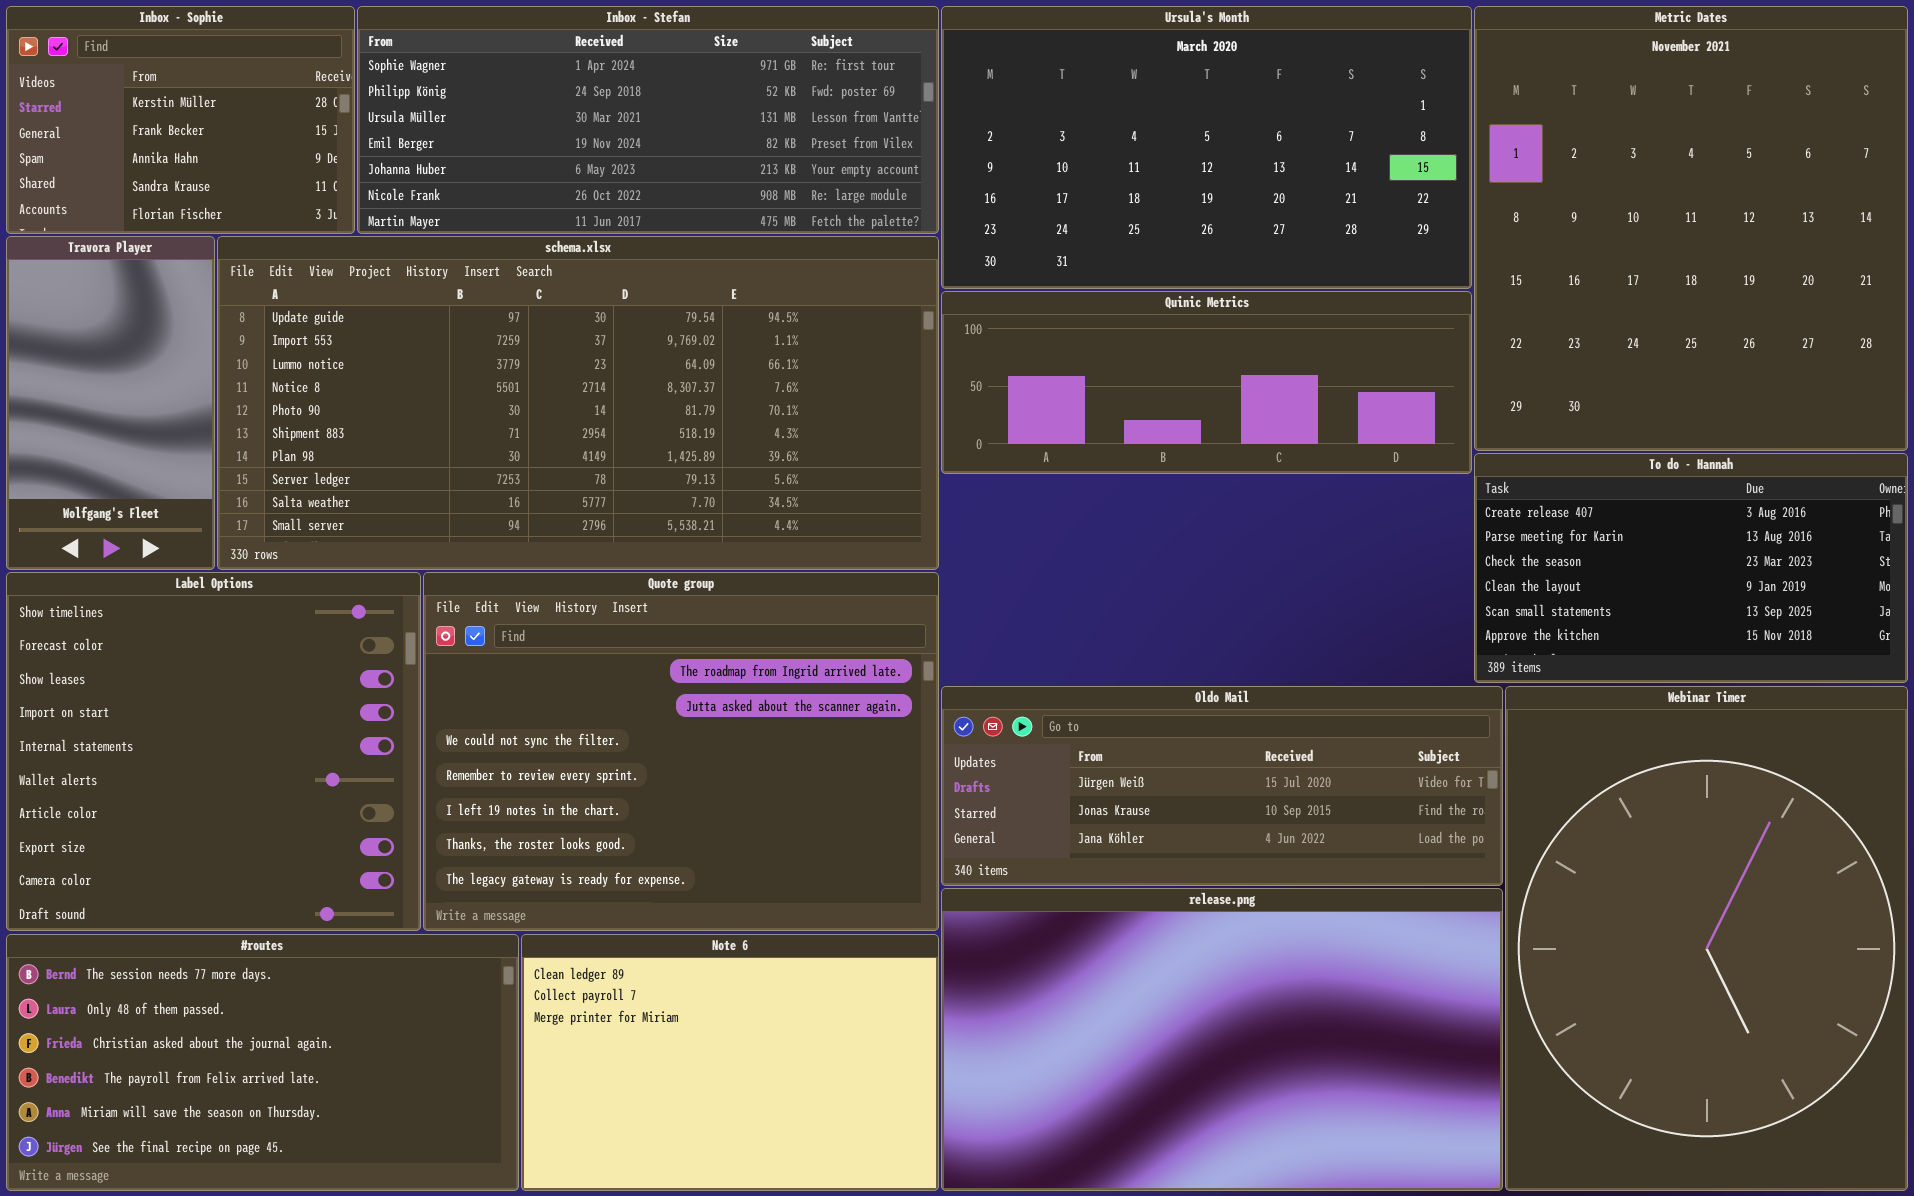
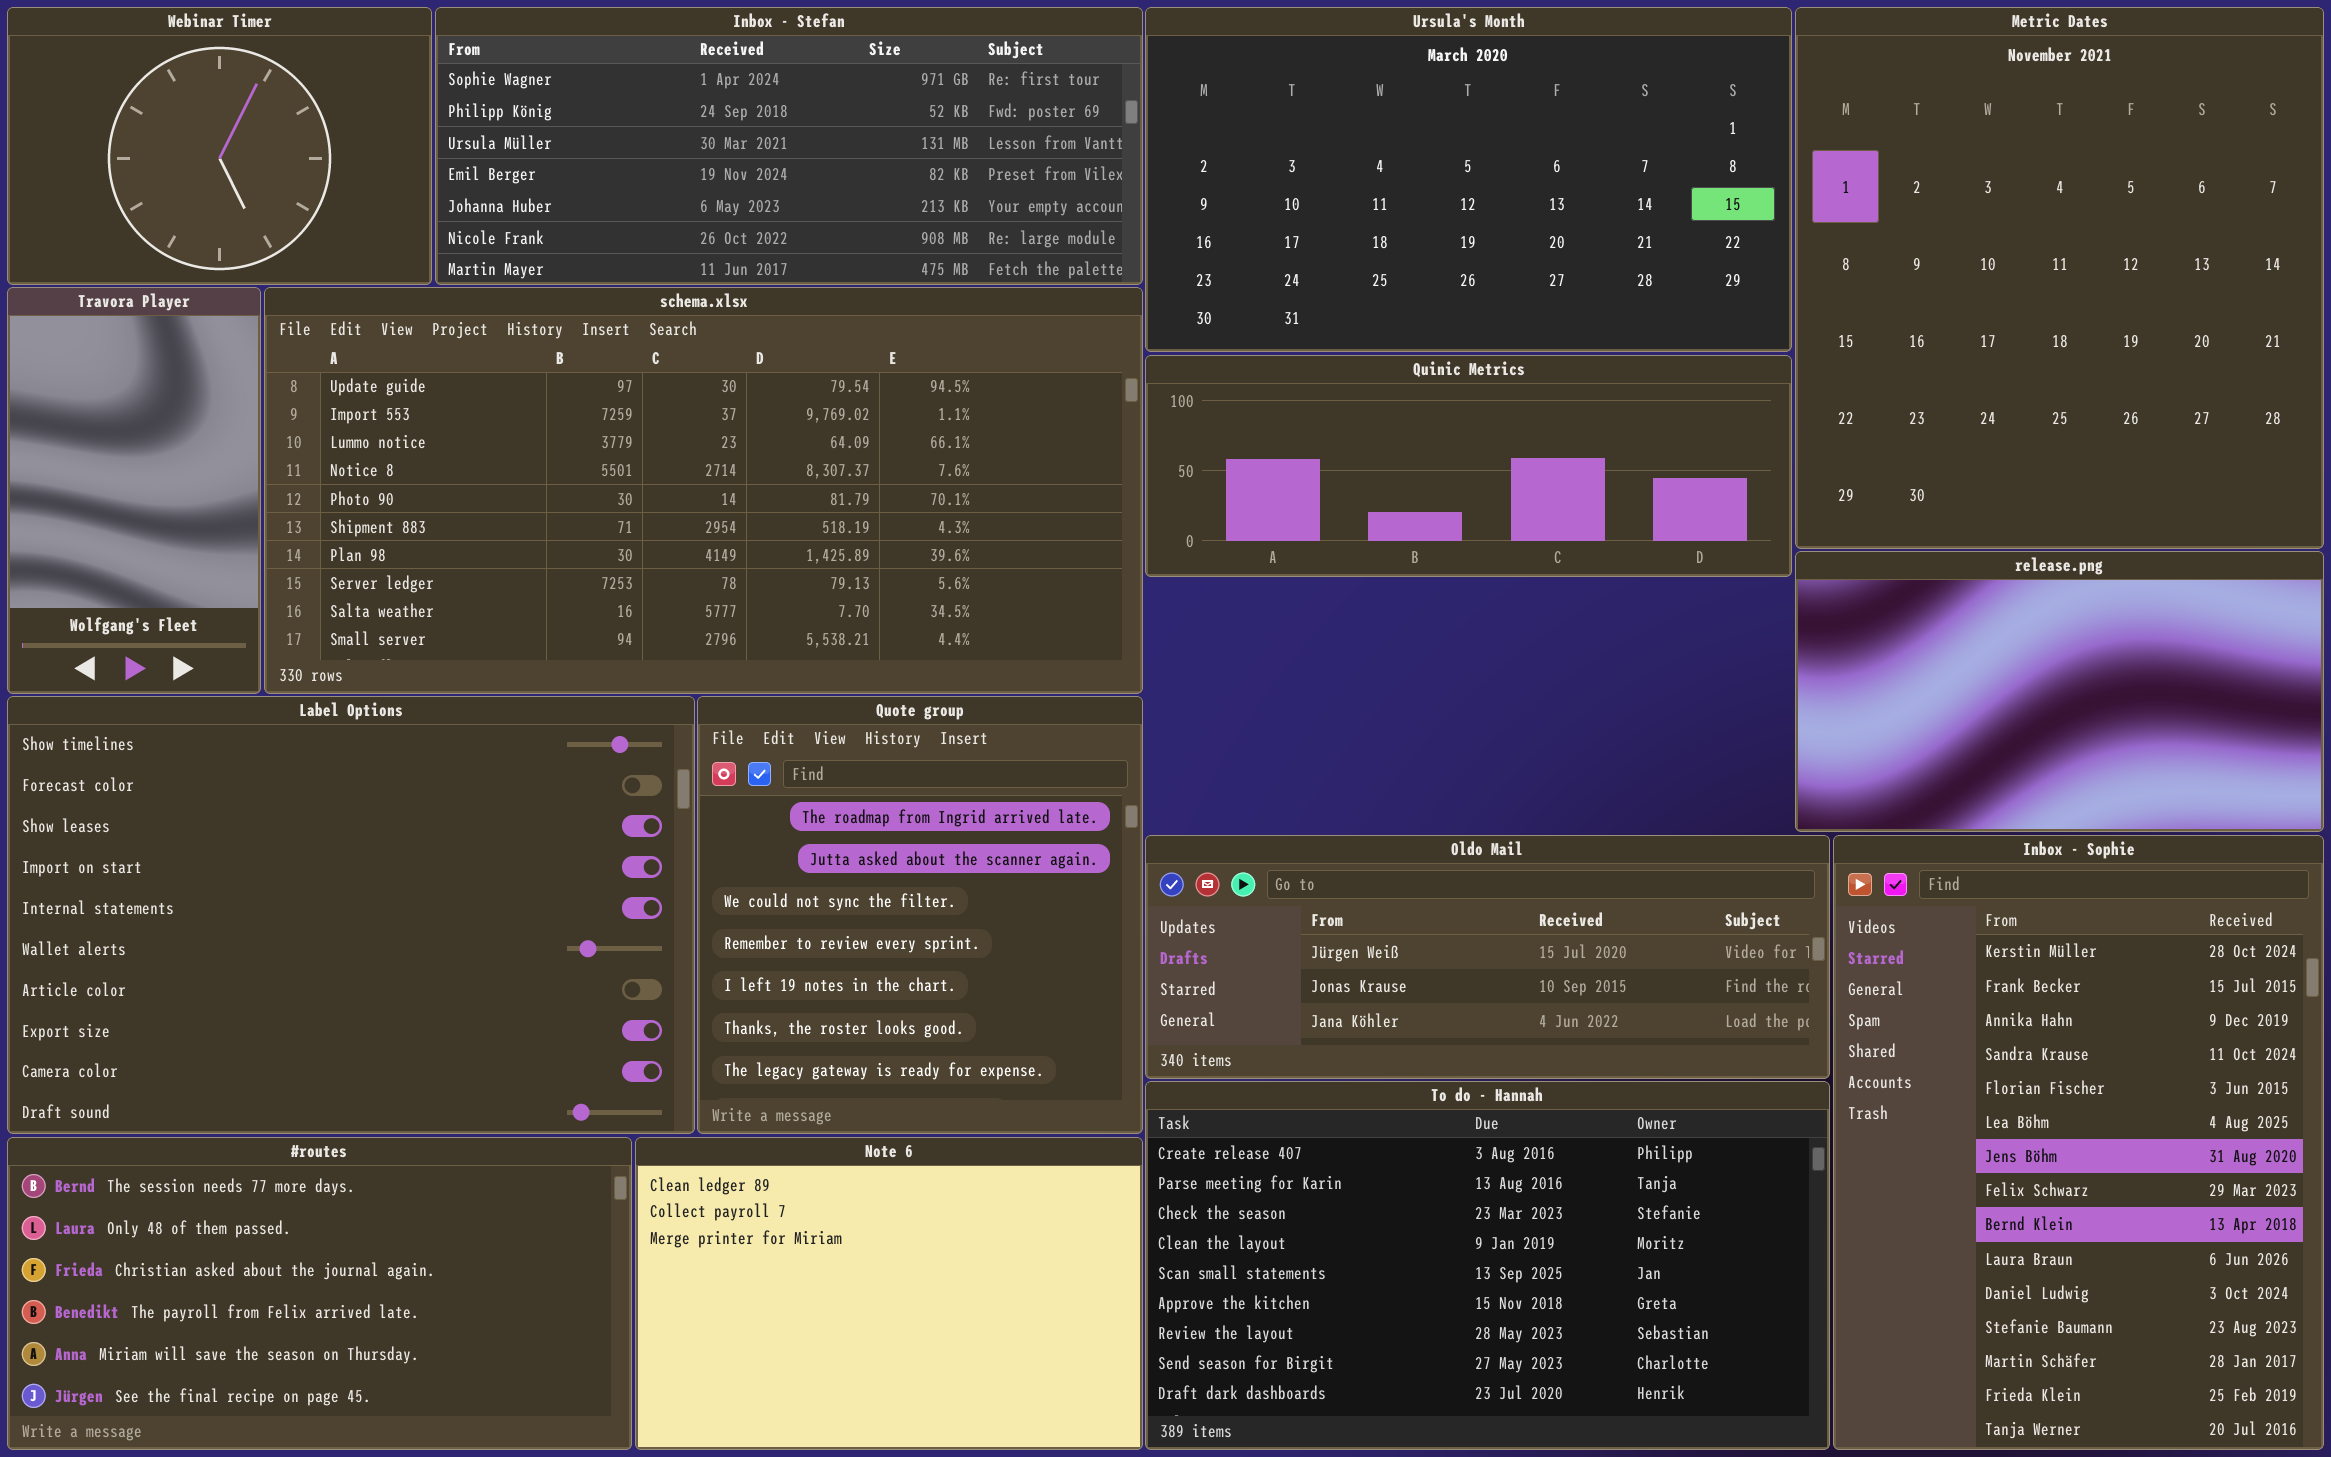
Inbox - Sophie: [6,6,355,234] -> [1833,835,2324,1450], moved, resized
To do - Hannah: [1474,453,1908,683] -> [1145,1081,1830,1450], moved, resized
Label Options: [6,572,421,931] -> [7,696,695,1134], resized
Quote group: [423,572,939,931] -> [697,696,1143,1134], resized
Webinar Timer: [1505,686,1908,1191] -> [7,7,432,285], moved, resized
release.png: [941,888,1503,1191] -> [1795,551,2324,832], moved, resized

